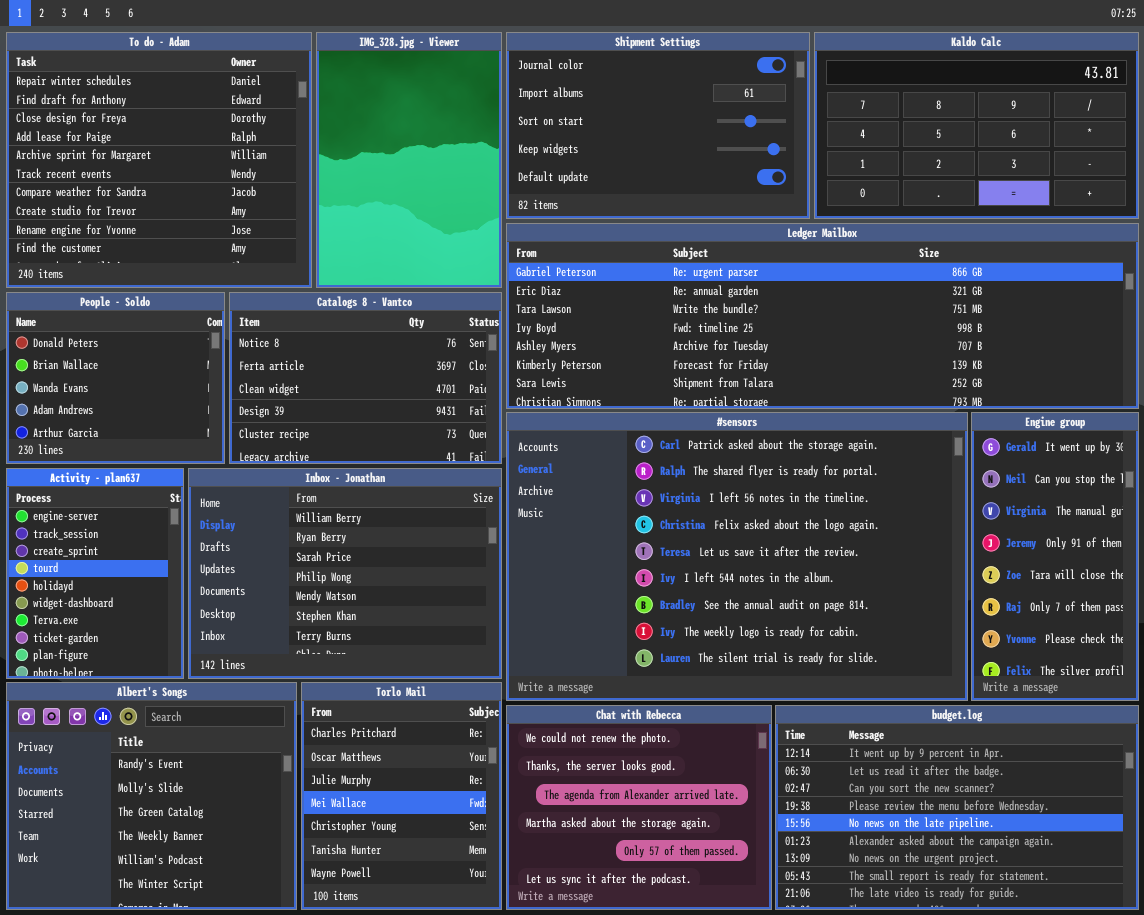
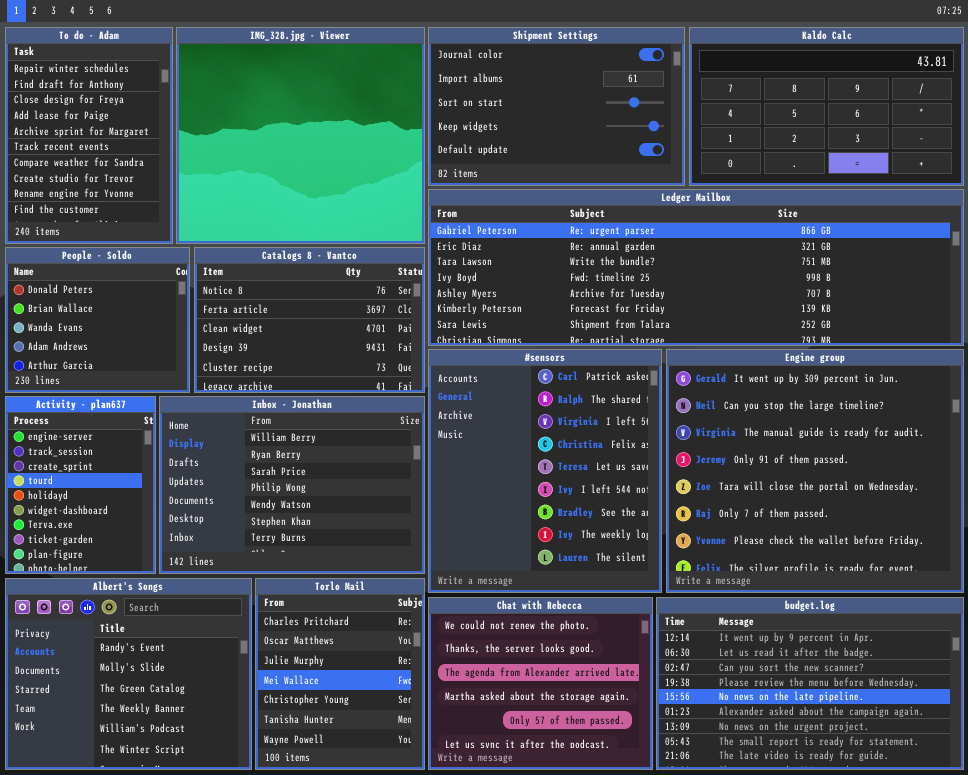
To do - Adam: [6,32,312,288] -> [5,27,173,244], resized
IMG_328.jpg - Viewer: [316,32,502,288] -> [176,27,425,244], resized
#sensors: [506,412,968,701] -> [428,349,662,593], resized
Engine group: [971,412,1139,701] -> [666,349,964,593], resized

